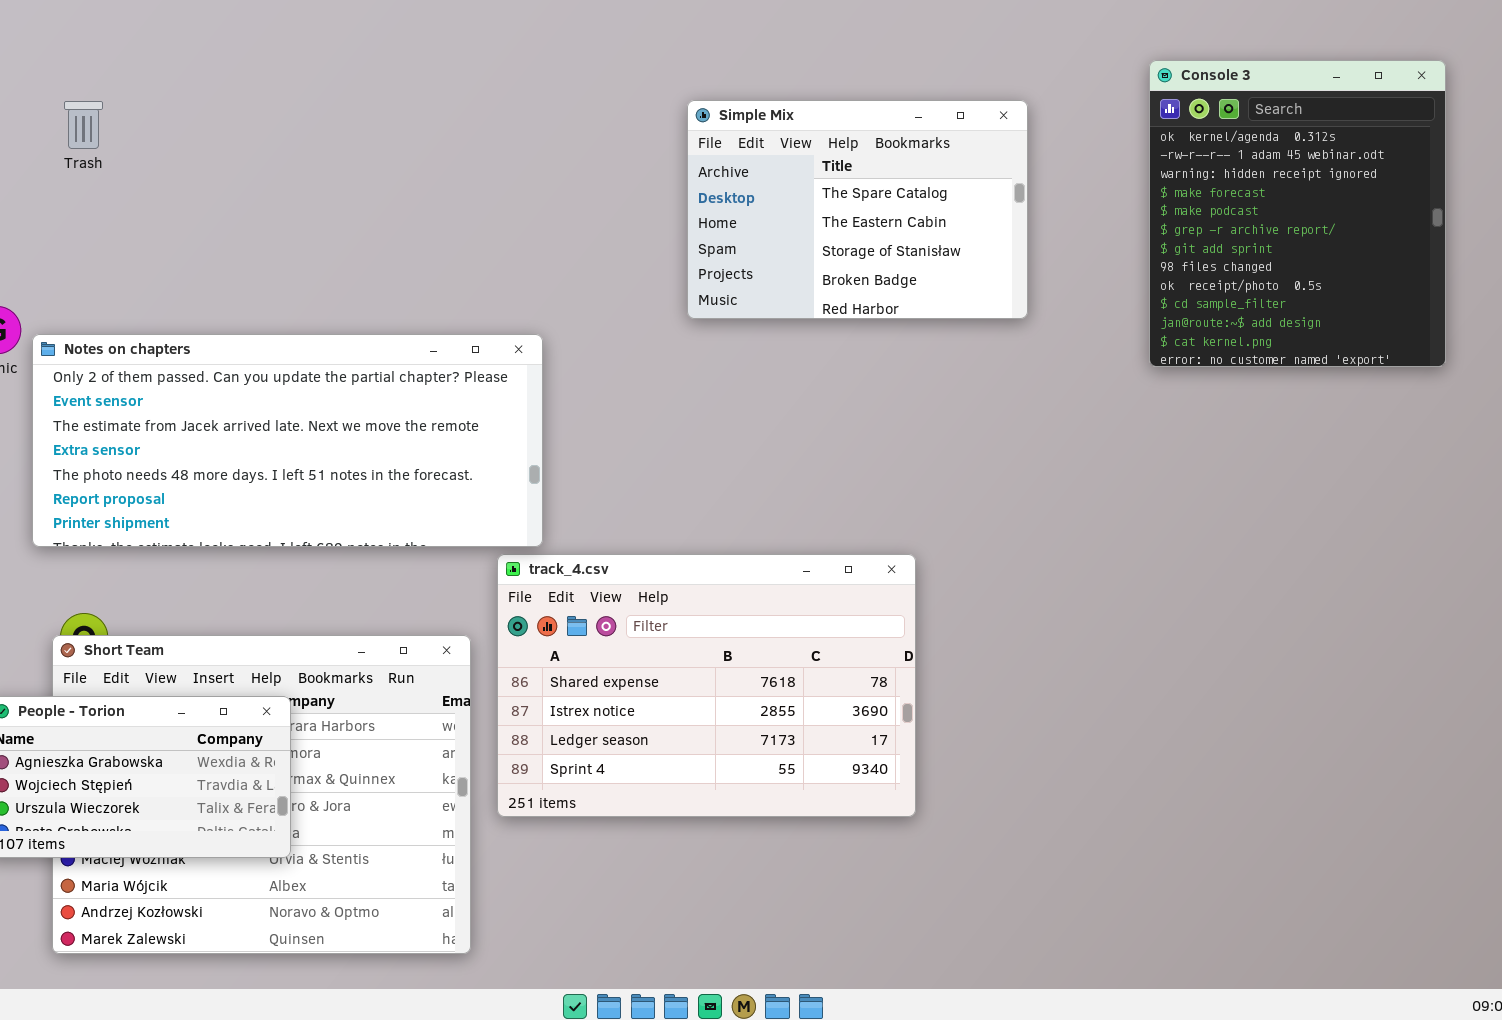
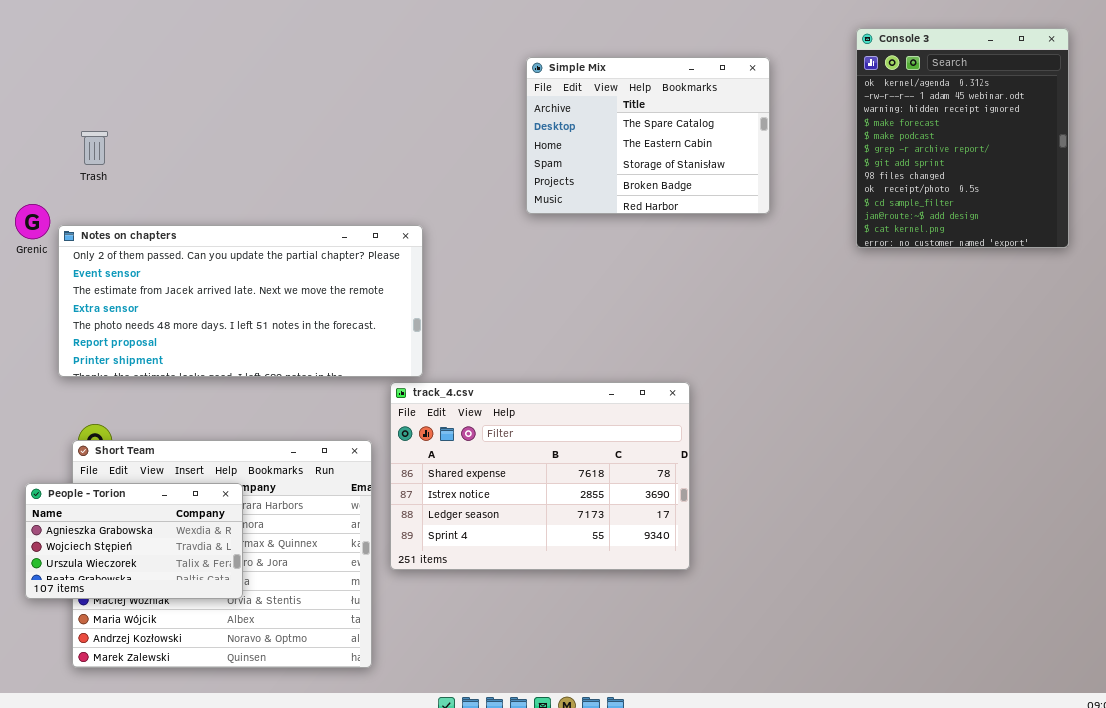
Trash: [64,101,103,149] -> [81,131,108,165], moved

